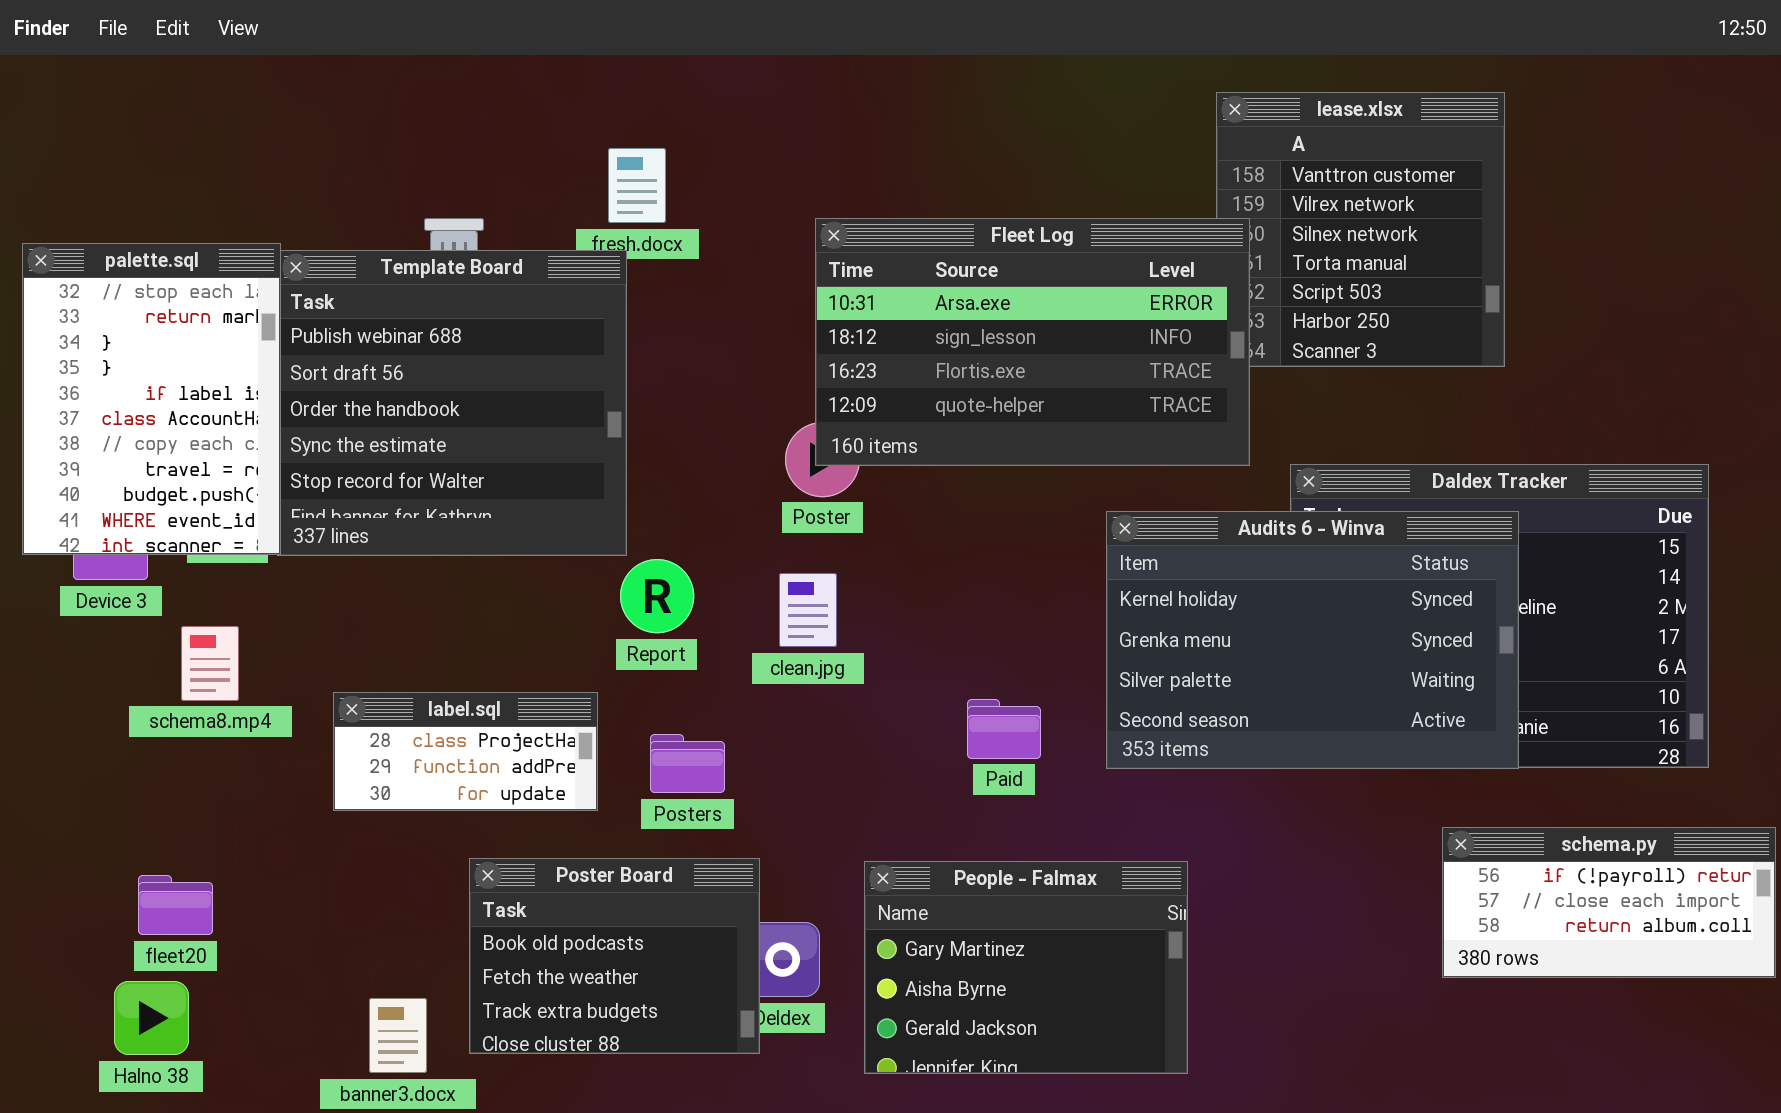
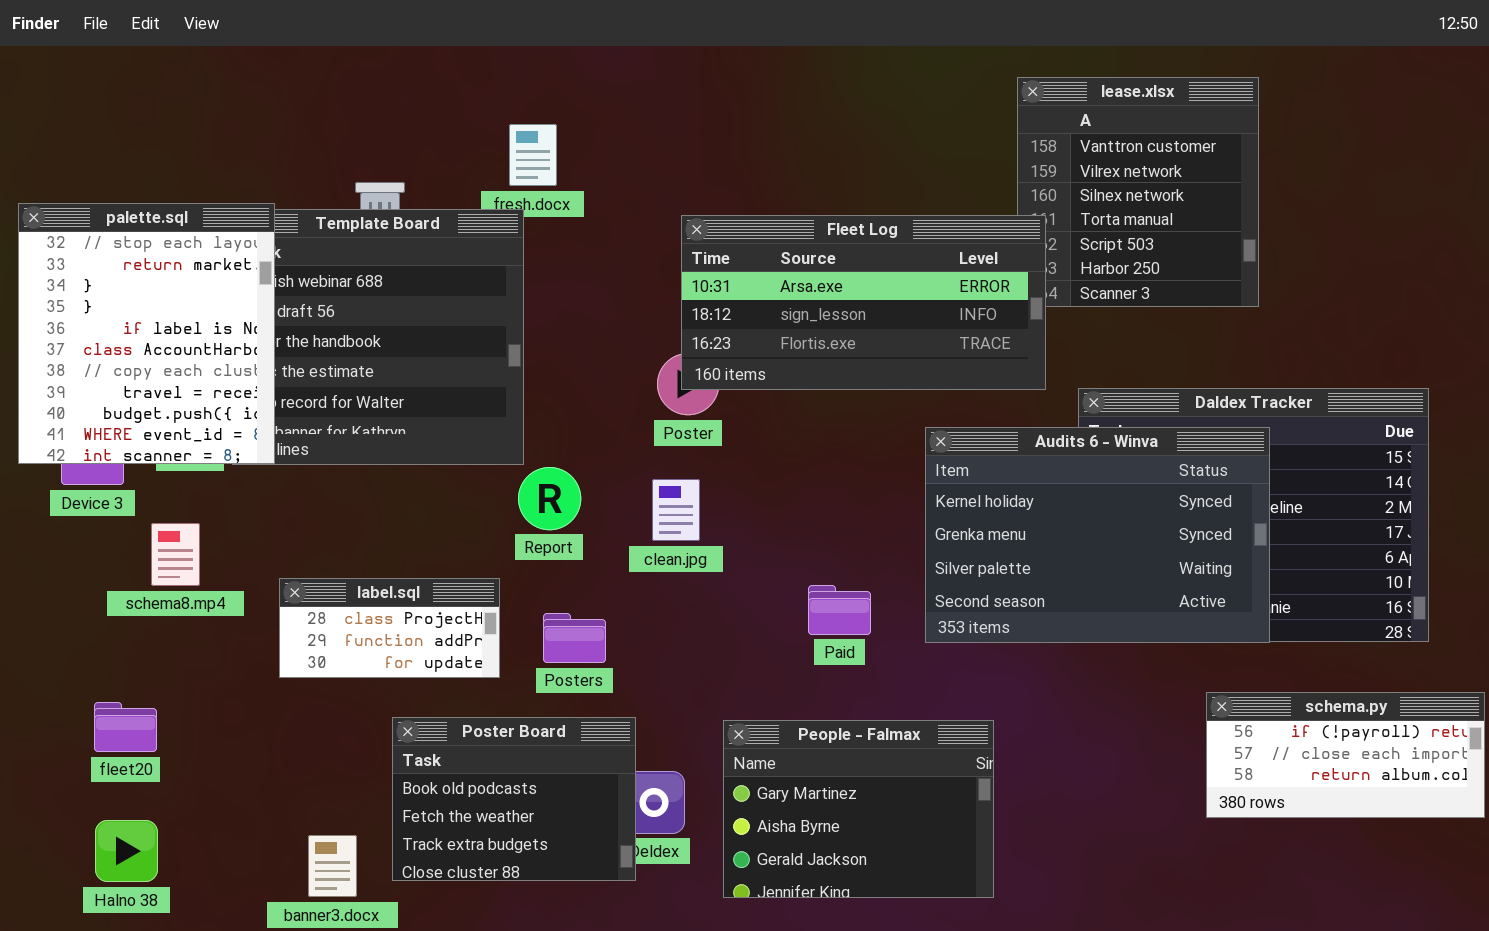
Fleet Log: [815,218,1250,466] -> [681,215,1046,390], resized
palette.sql: [22,243,281,555] -> [18,203,275,464], resized
fleet20: [138,875,213,935] -> [94,702,157,752], moved

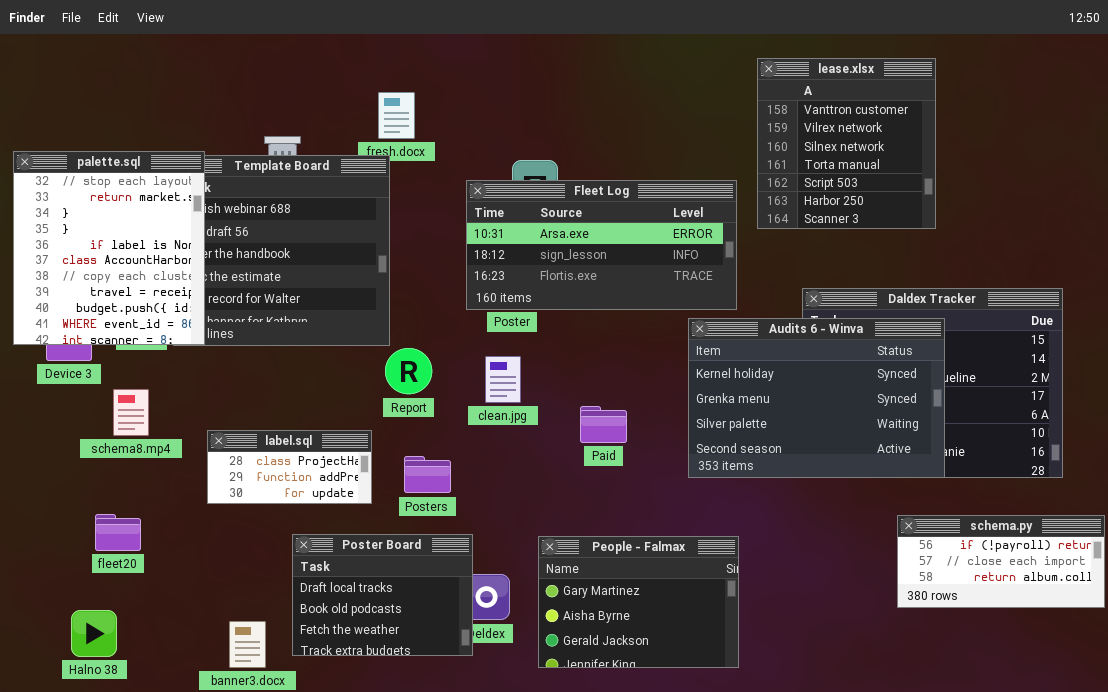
Fleet Log: [681,215,1046,390] -> [466,180,737,310], moved
Paid: [808,585,871,635] -> [580,406,627,443], moved
fleet20: [94,702,157,752] -> [95,514,141,551], moved
Poster Board: [392,717,636,881] -> [292,534,473,656], scrolled up 1 row

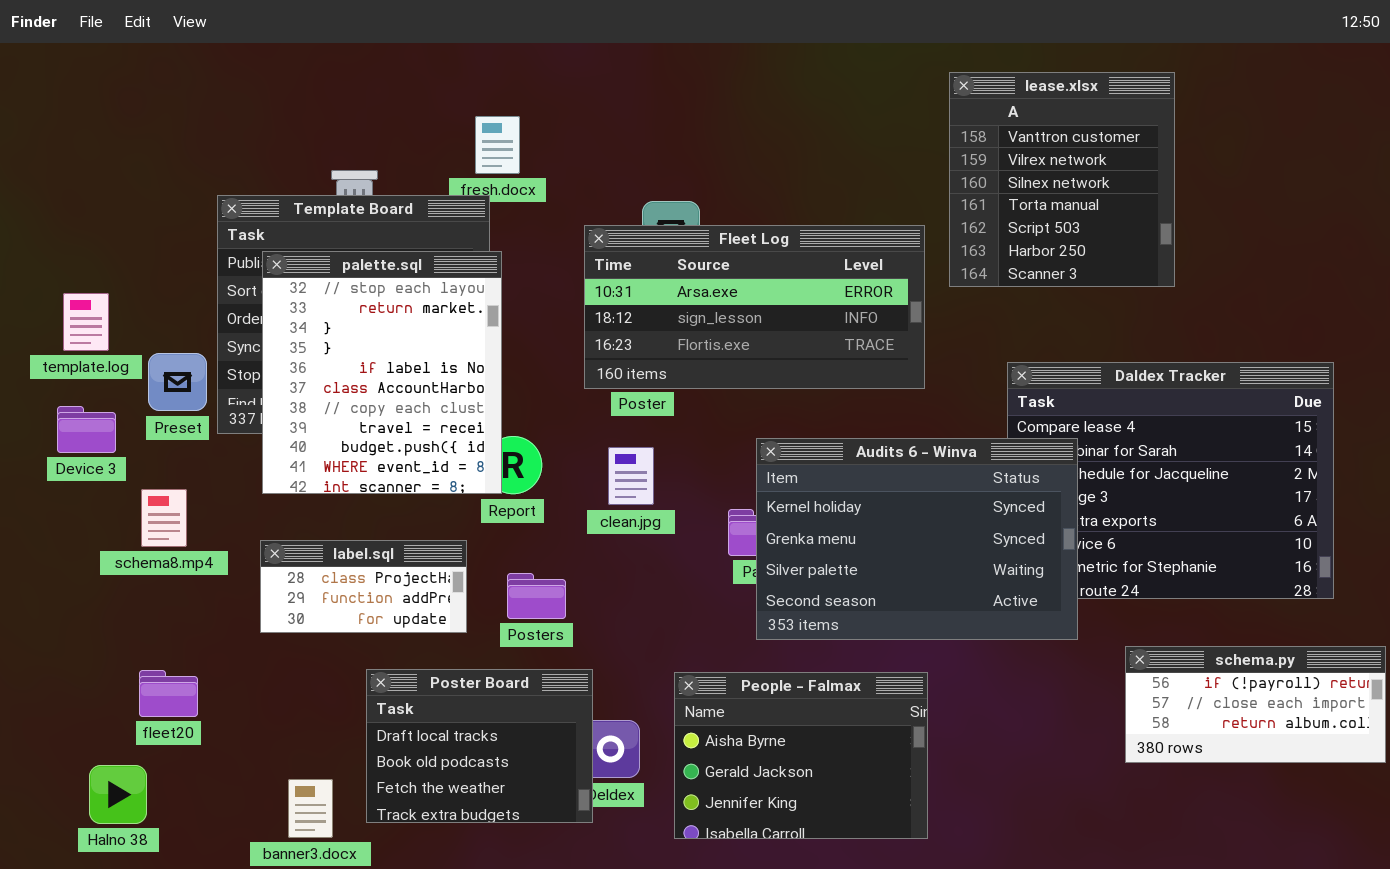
palette.sql: [13,151,205,345] -> [262,251,502,494], moved
Audits 6 - Winva: [688,318,945,478] -> [756,438,1078,640], moved
fleet20: [95,514,141,551] -> [139,670,198,717], moved
People - Falmax: [538,536,739,668] -> [674,672,928,839], scrolled down 1 row

